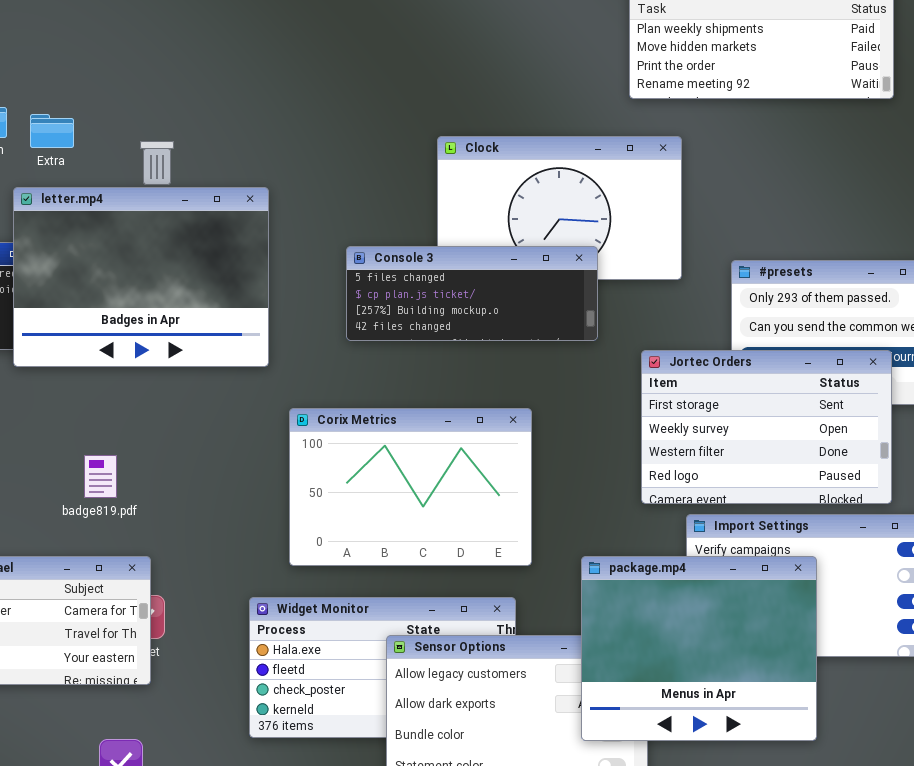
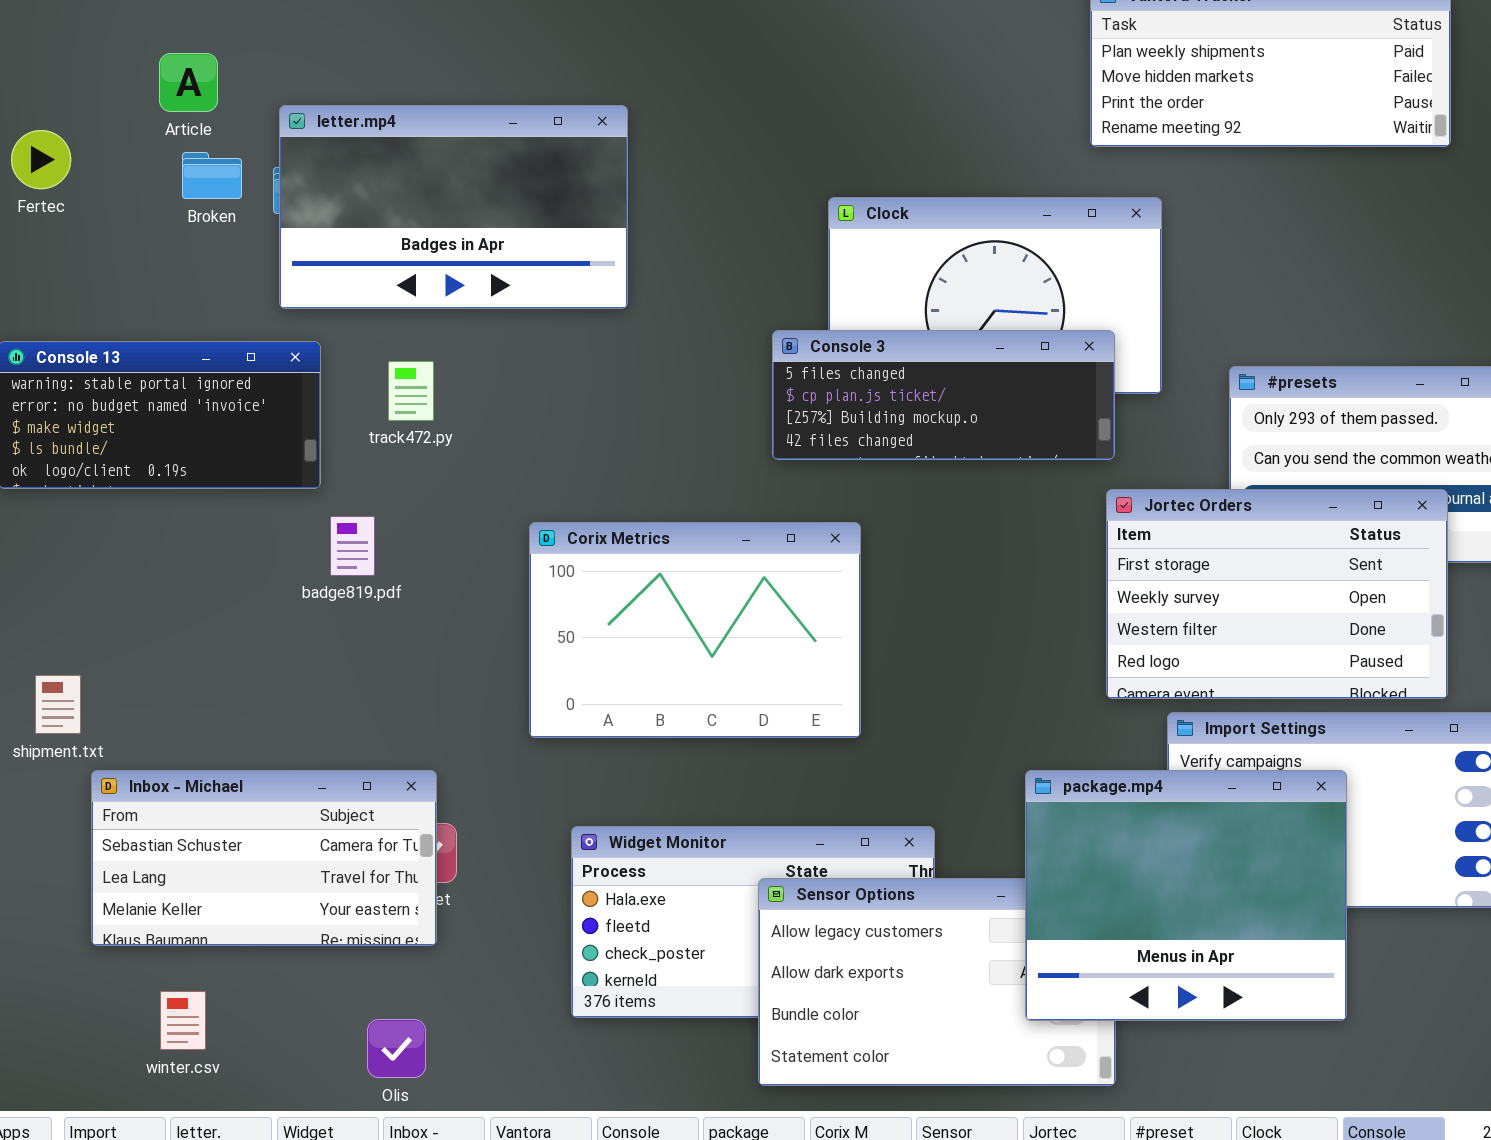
letter.mp4: [13,187,269,367] -> [279,105,628,309], moved, resized
Console 3: [346,246,598,341] -> [772,330,1115,460], moved
Corix Metrics: [289,408,532,566] -> [529,522,861,738], moved
badge819.pdf: [84,455,117,498] -> [330,516,375,576], moved

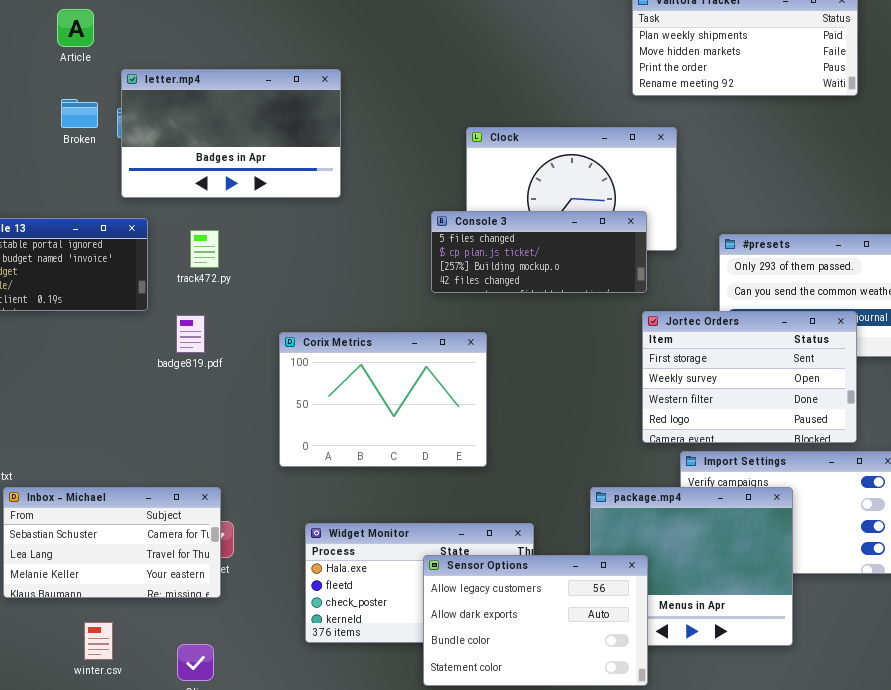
Article: [159,53,218,112] -> [57,9,94,47], moved
badge819.pdf: [330,516,375,576] -> [176,315,205,353], moved
Sensor Options: [758,878,1116,1086] -> [423,555,648,686], raised
winter.csv: [160,991,206,1050] -> [84,622,113,660], moved

